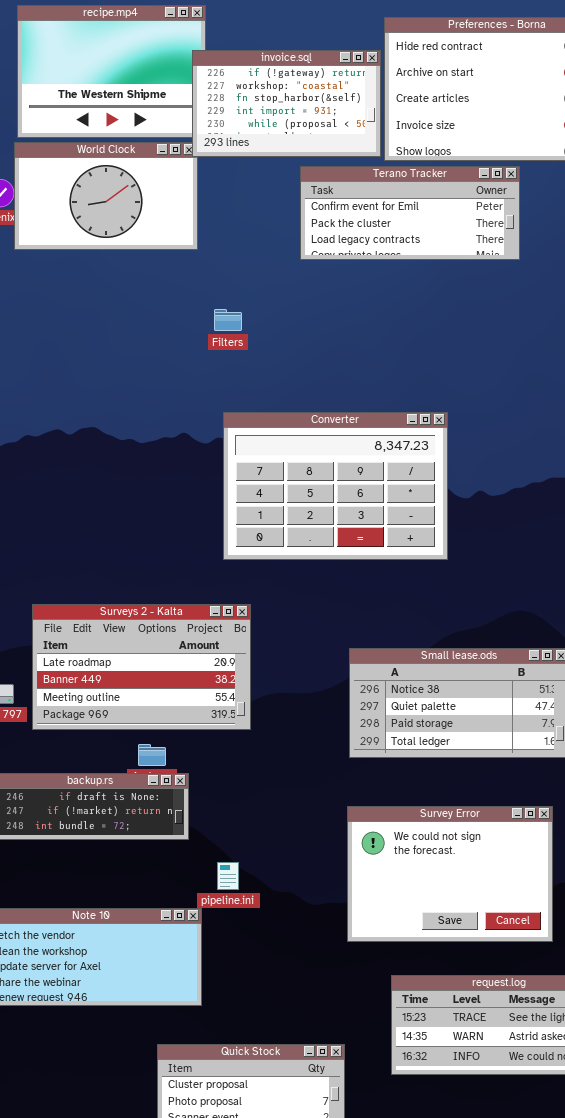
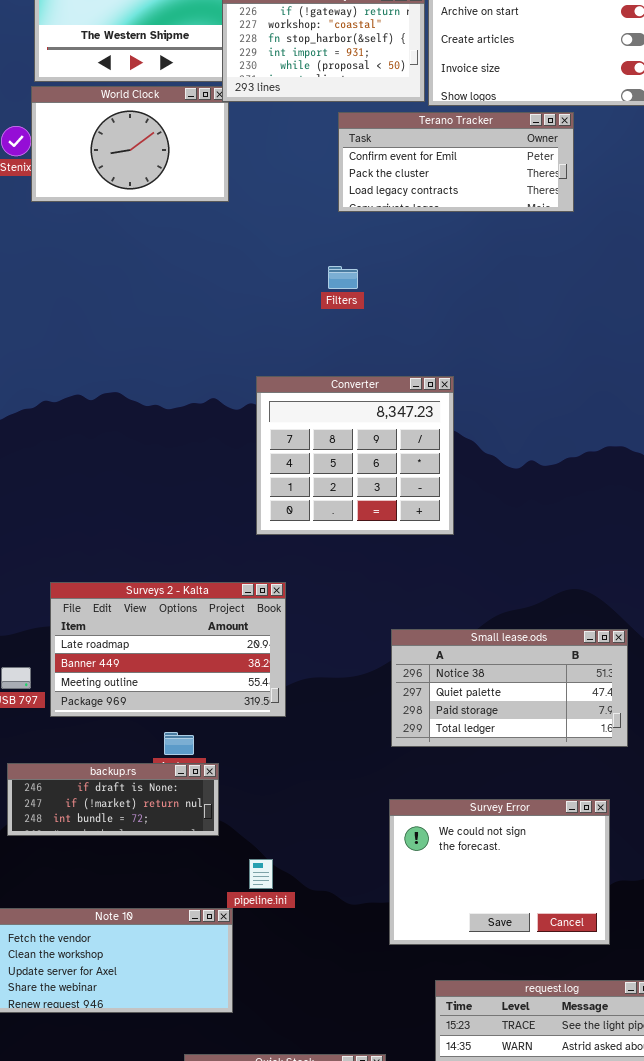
Filters: [214,309,242,331] -> [328,266,358,289], moved
Converter: [223,412,448,560] -> [256,376,454,535], resized

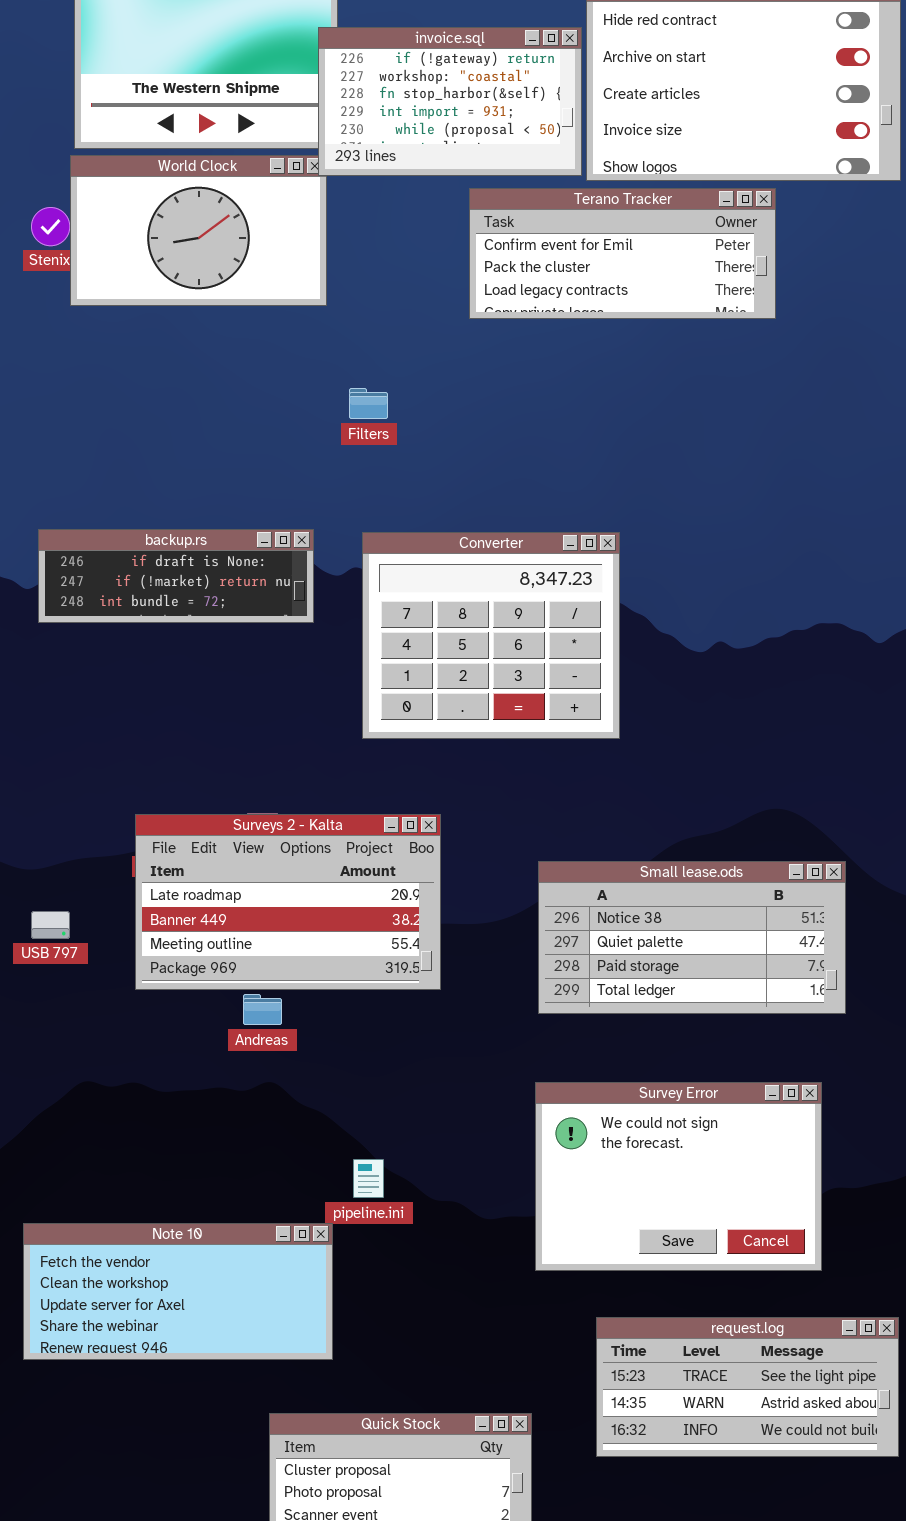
Filters: [328,266,358,289] -> [349,388,388,419], moved
Surveys 2 - Kalta: [50,582,286,717] -> [135,814,441,990], moved
backup.rs: [7,763,219,836] -> [38,529,314,623], moved

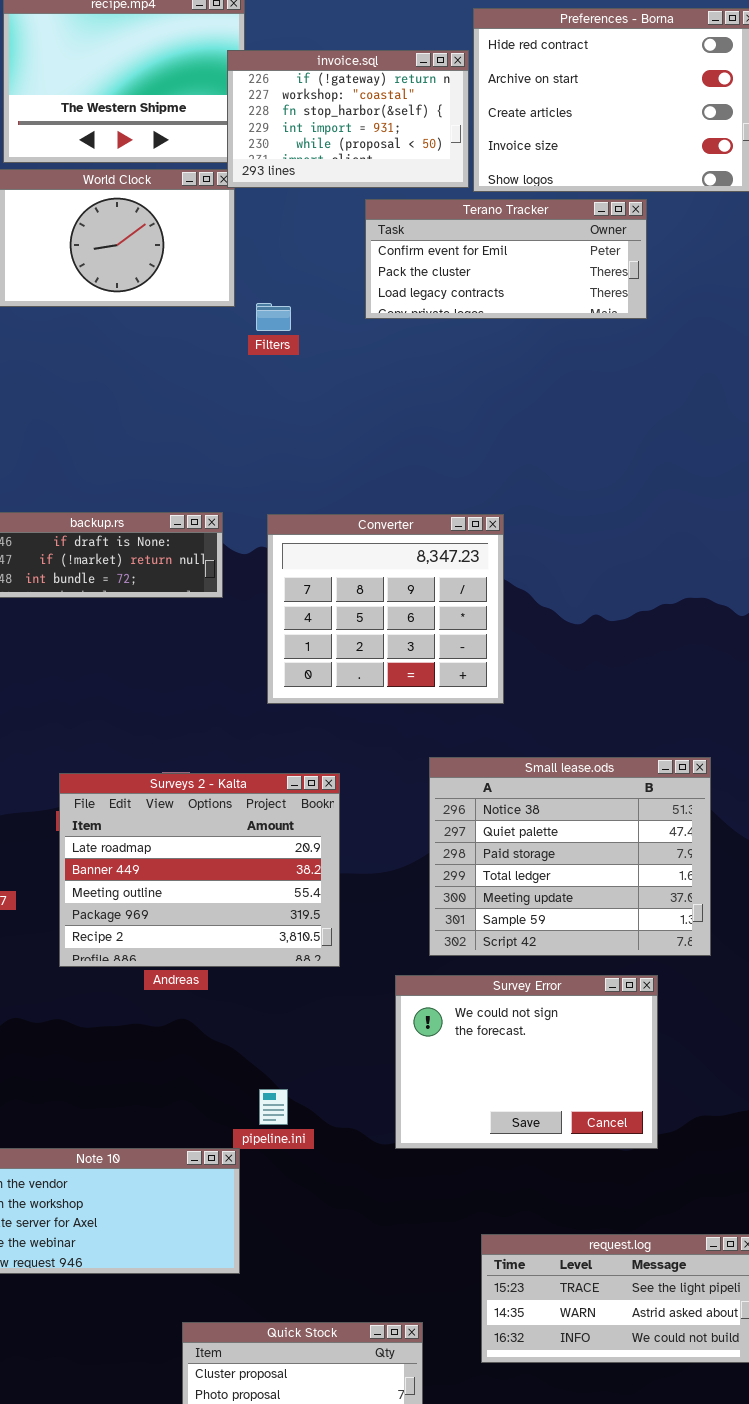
Filters: [349,388,388,419] -> [256,303,291,331], moved
Surveys 2 - Kalta: [135,814,441,990] -> [59,773,340,967], resized
Small lease.ods: [538,861,846,1014] -> [429,757,711,956], resized
Survey Error: [535,1082,822,1271] -> [395,975,658,1149], moved

